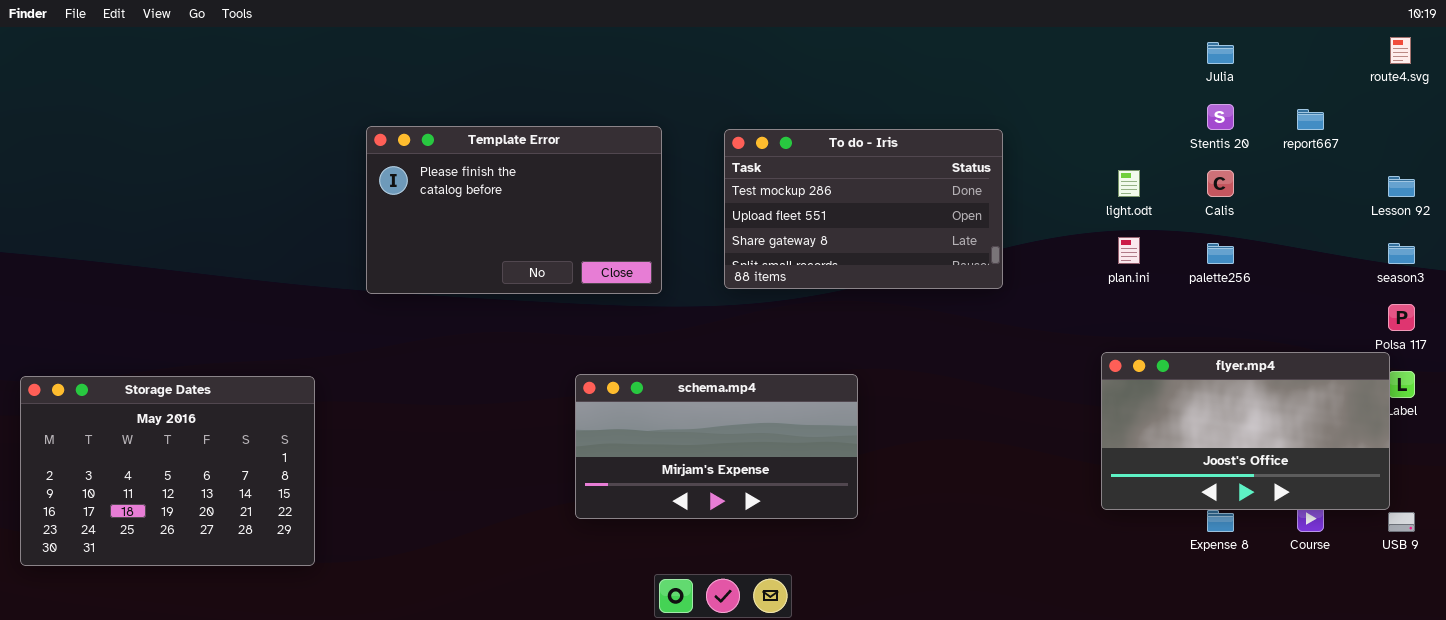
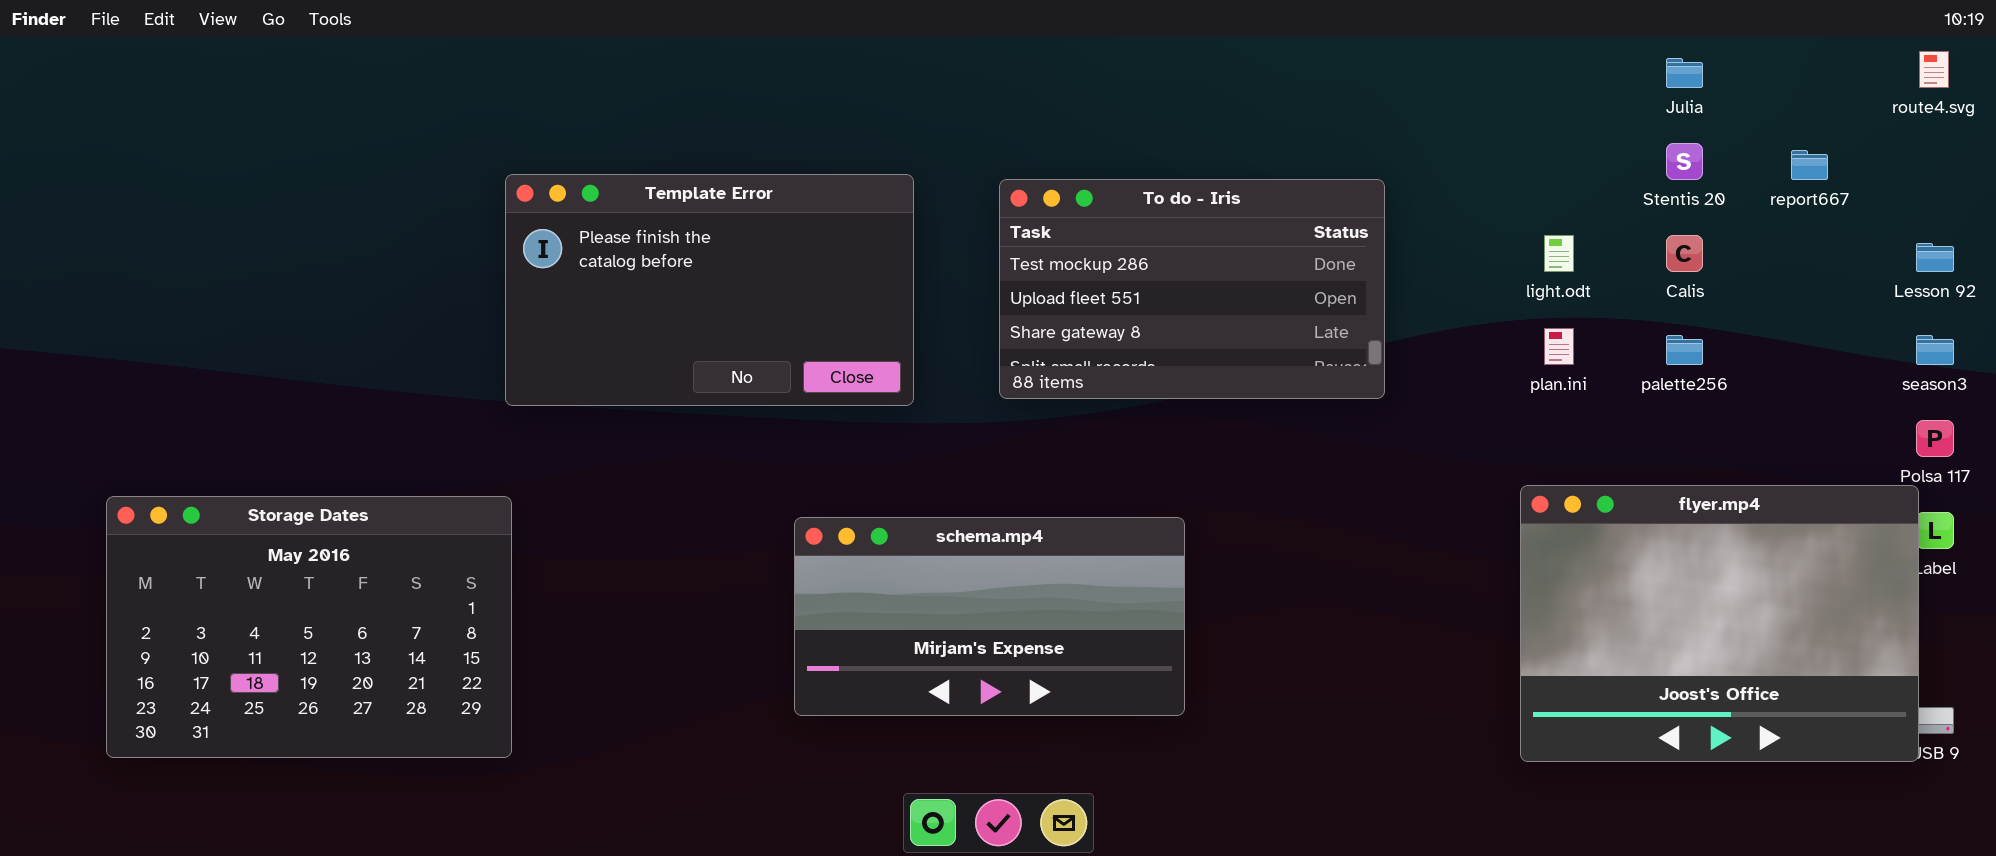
flyer.mp4: [1101,352,1390,510] -> [1520,485,1919,762], resized
Storage Dates: [20,376,315,566] -> [106,496,512,758], moved

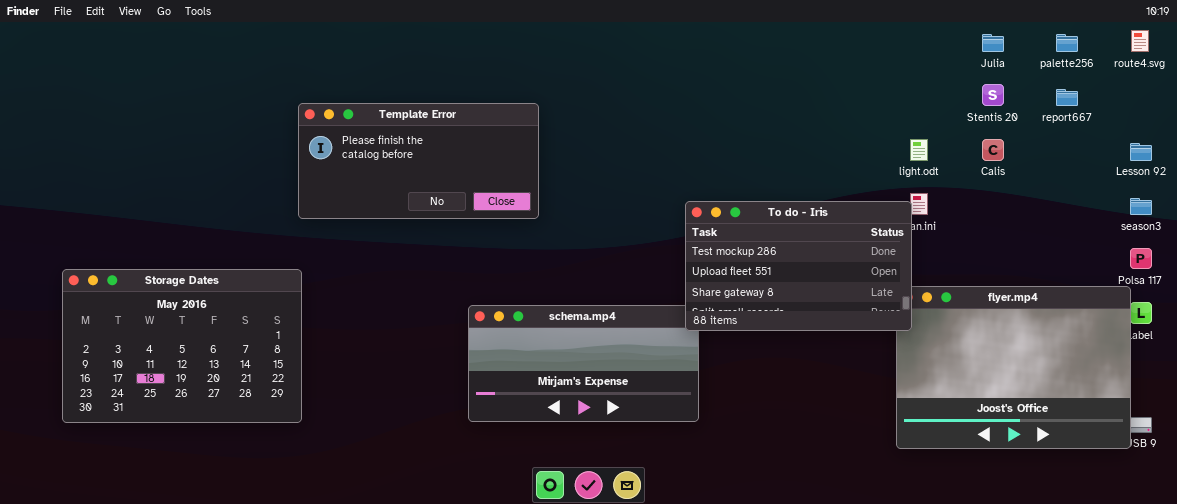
Template Error: [505,174,914,406] -> [298,103,539,219], resized
To do - Iris: [999,179,1385,399] -> [685,201,912,331], moved
palette256: [1666,335,1703,365] -> [1056,34,1078,52], moved
Storage Dates: [106,496,512,758] -> [62,269,302,423], moved

